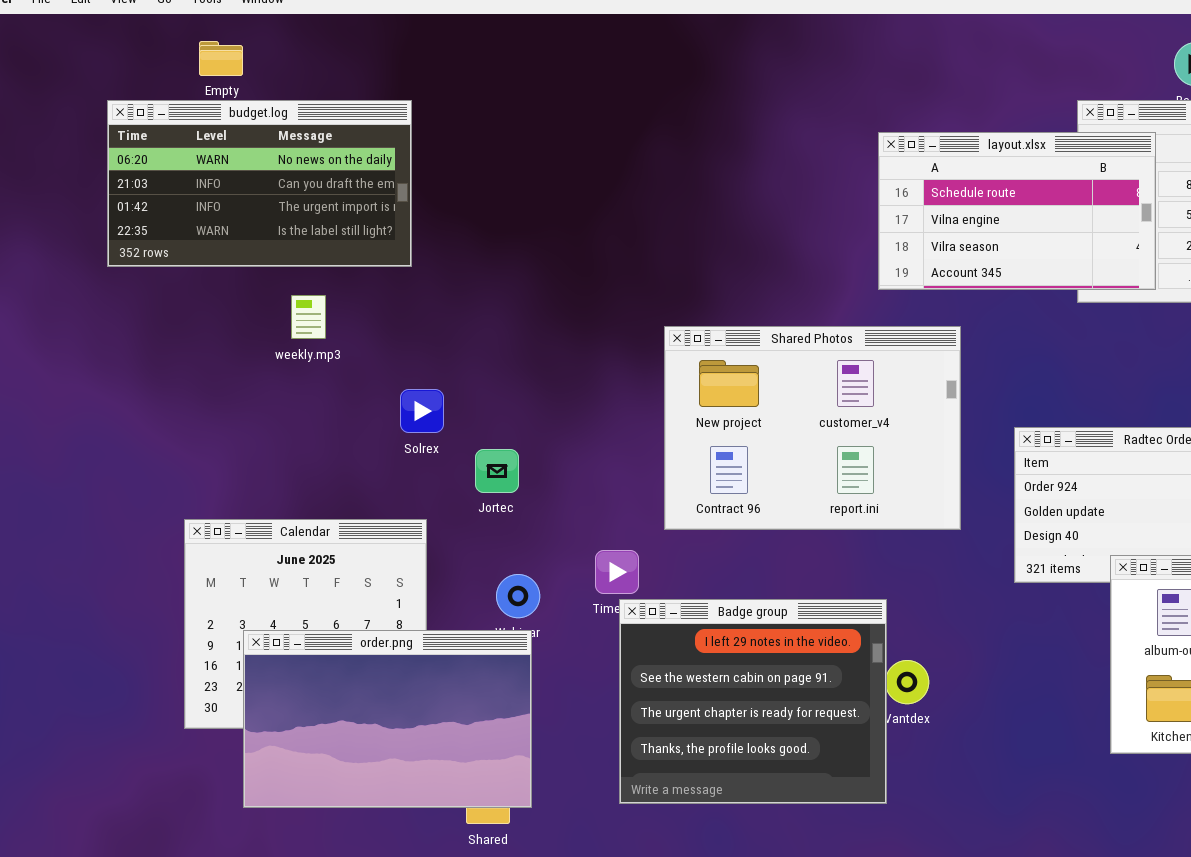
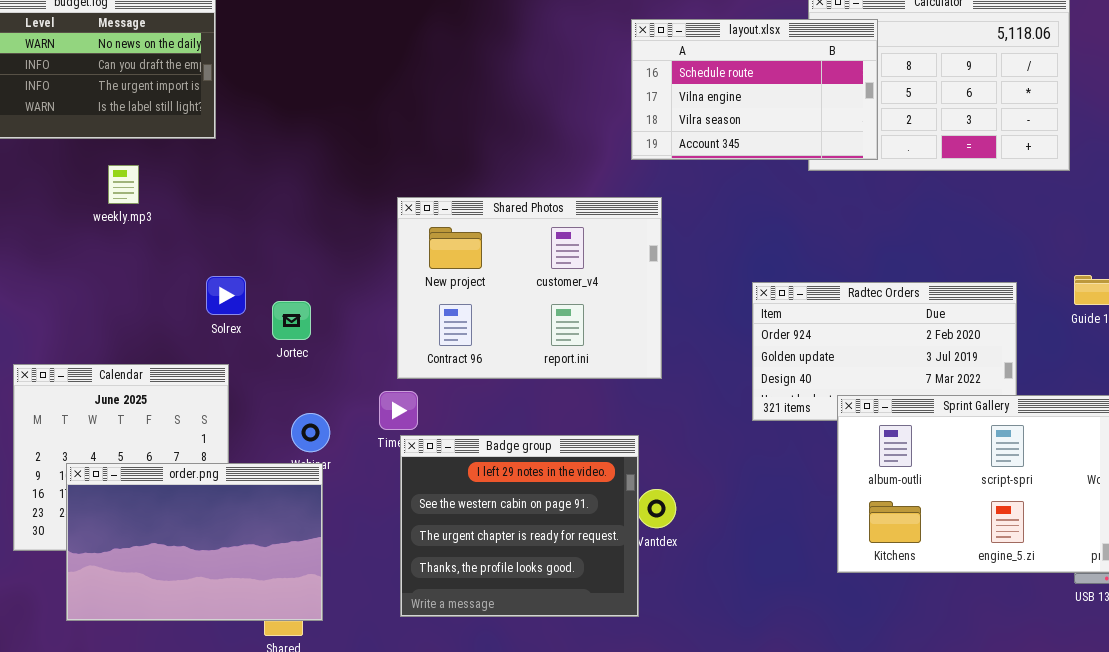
Shared Photos: [664,326,961,530] -> [397,197,662,379], moved
Solrex: [400,389,444,433] -> [206,276,246,315], moved

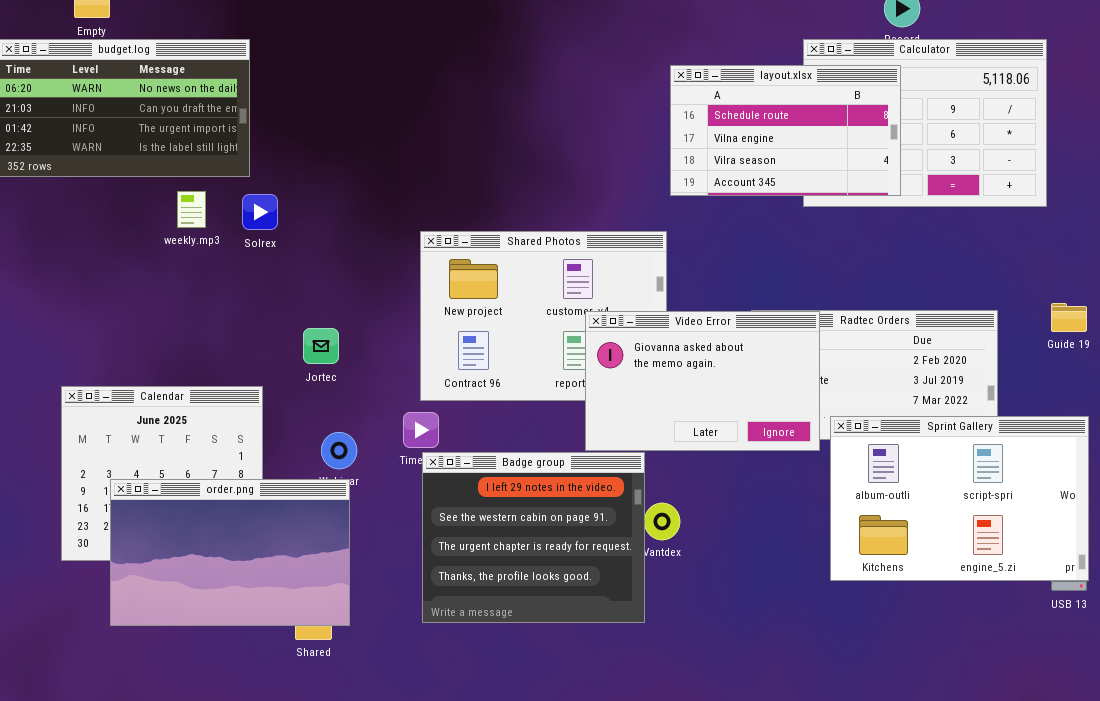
layout.xlsx: [631,19,878,160] -> [670,65,901,196], moved
weekly.mp3: [108,165,139,204] -> [177,191,206,228], moved
Solrex: [206,276,246,315] -> [242,194,278,230], moved
Video Error: none -> [585,311,820,451], opened

